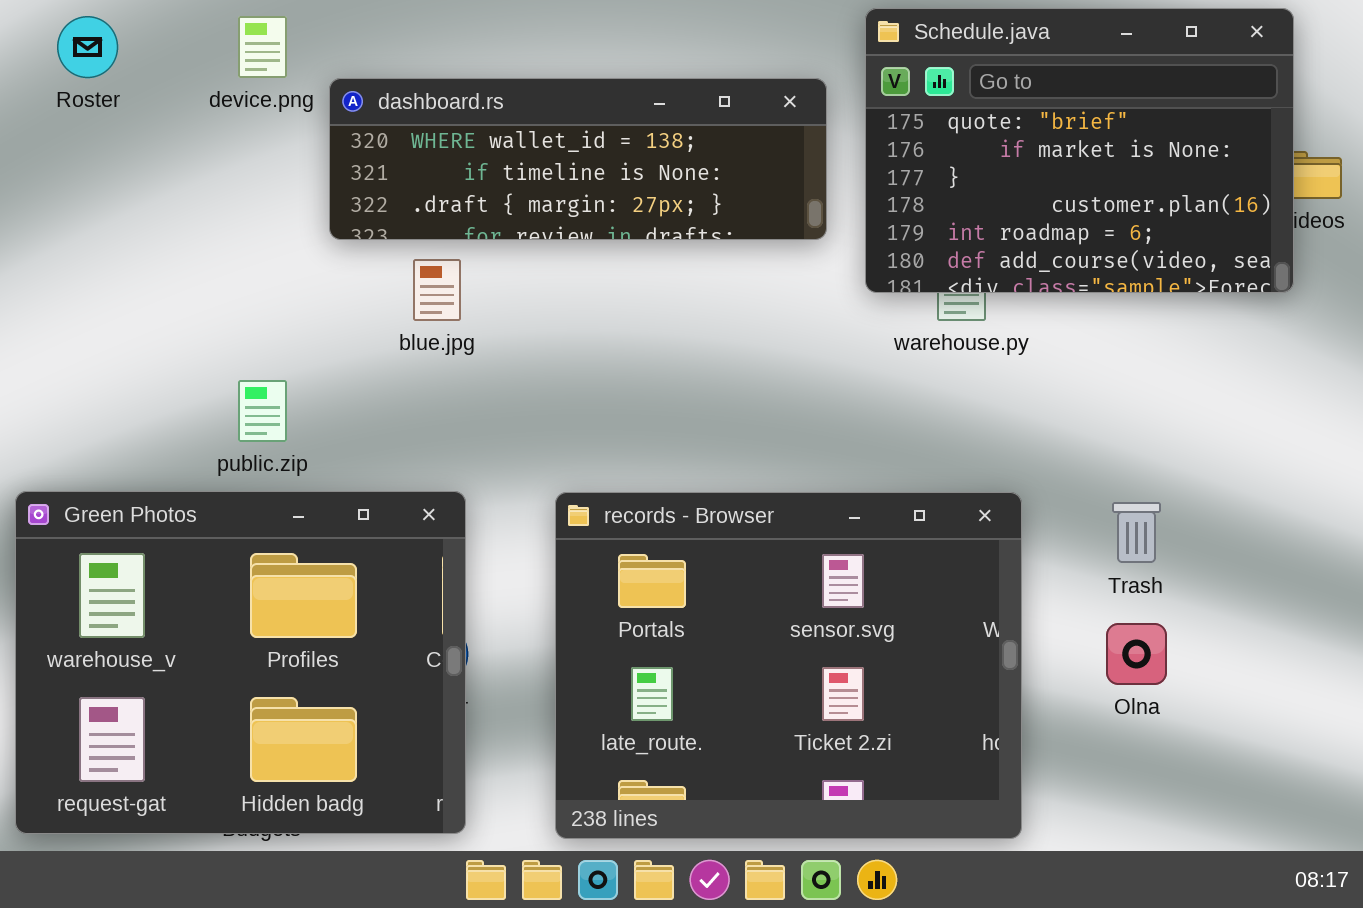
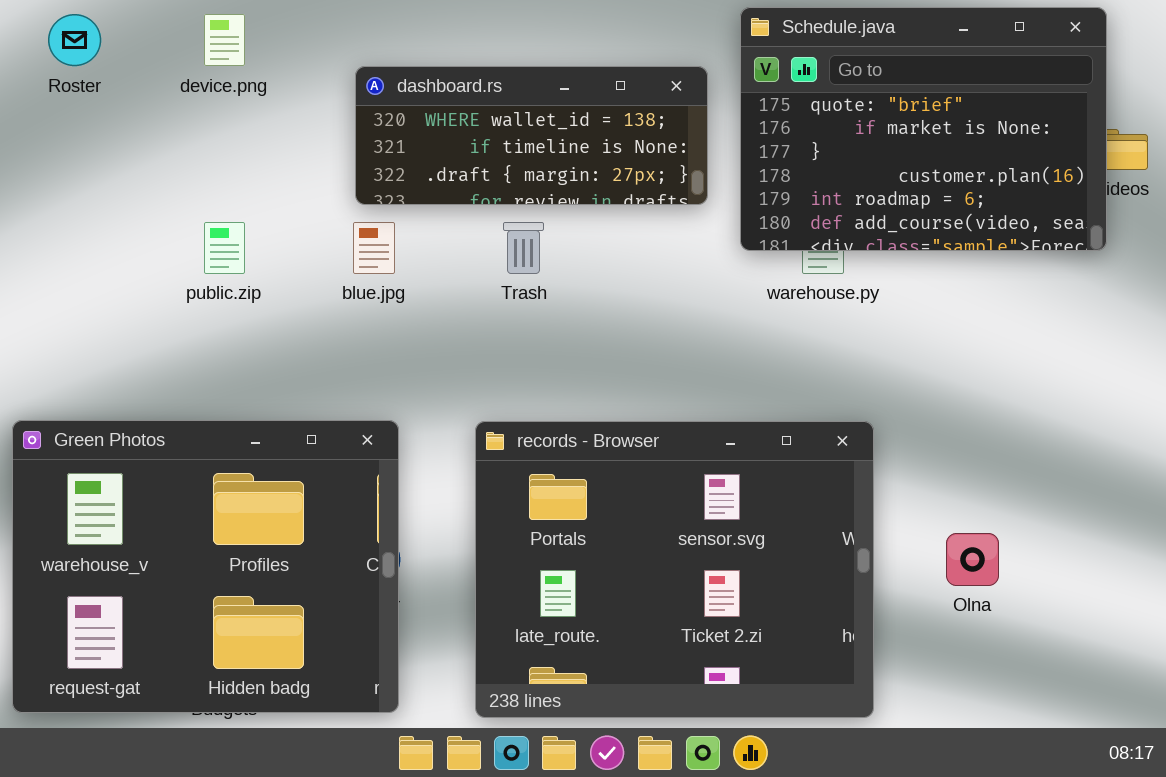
dashboard.rs: [329,78,827,240] -> [355,66,708,205], resized
public.zip: [238,380,287,442] -> [204,222,245,274], moved
Trash: [1112,502,1161,563] -> [503,222,544,274], moved

